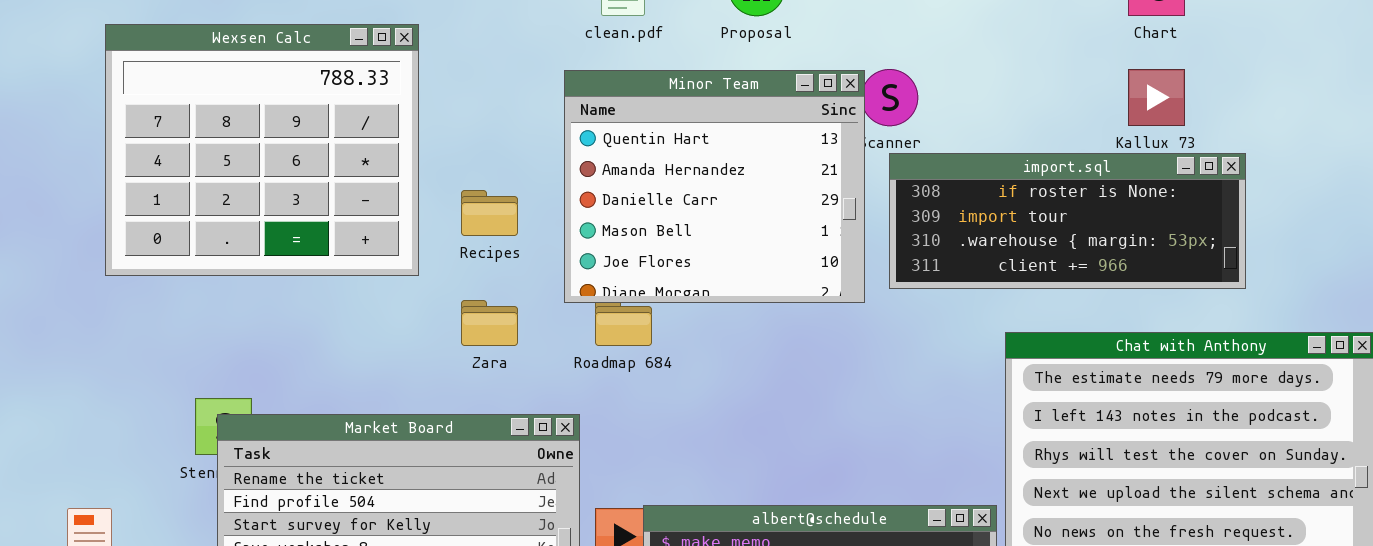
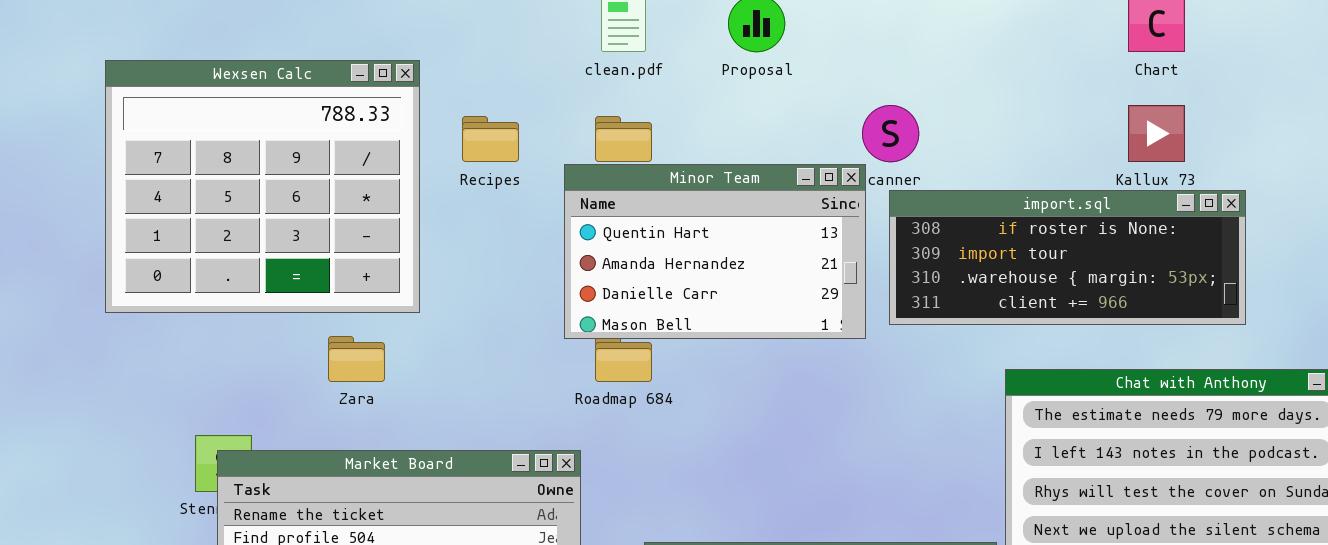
Minor Team: [564,70,865,303] -> [564,164,866,339], resized
Recipes: [461,190,518,236] -> [462,116,519,162], moved
Zara: [461,300,518,346] -> [328,336,385,382], moved

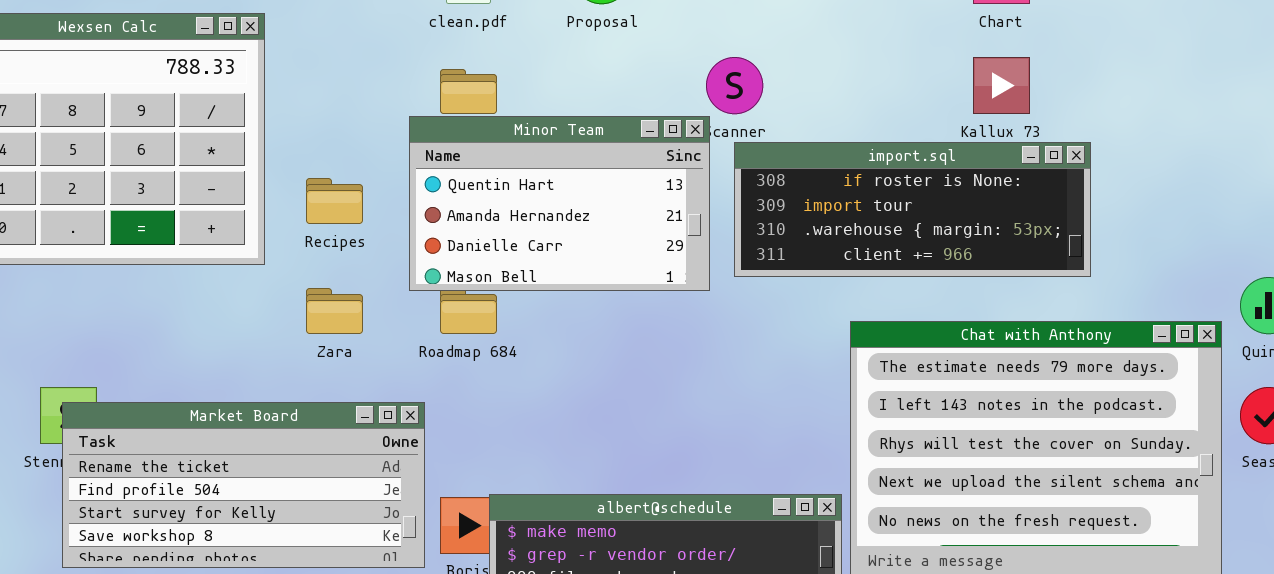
Recipes: [462,116,519,162] -> [306,178,363,224], moved
Zara: [328,336,385,382] -> [306,288,363,334], moved

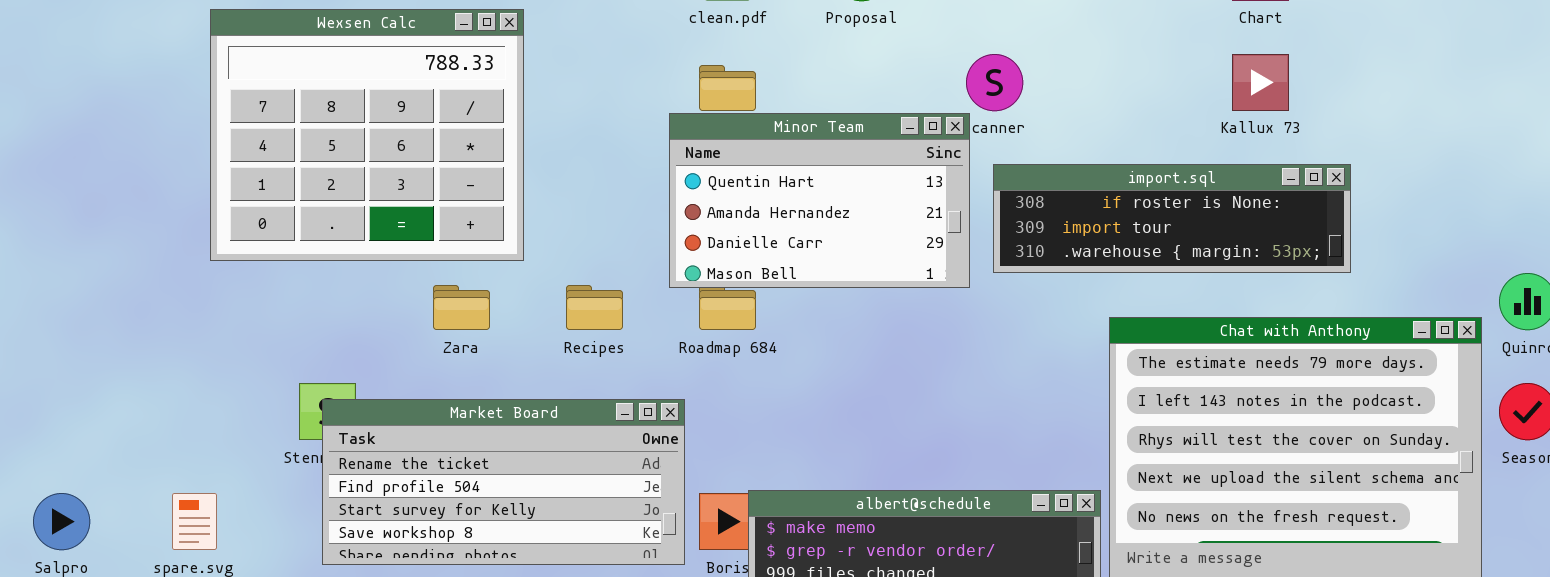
import.sql: [734,142,1091,277] -> [993,164,1351,273], resized
Recipes: [306,178,363,224] -> [566,285,623,330], moved
Zara: [306,288,363,334] -> [433,285,490,330], moved

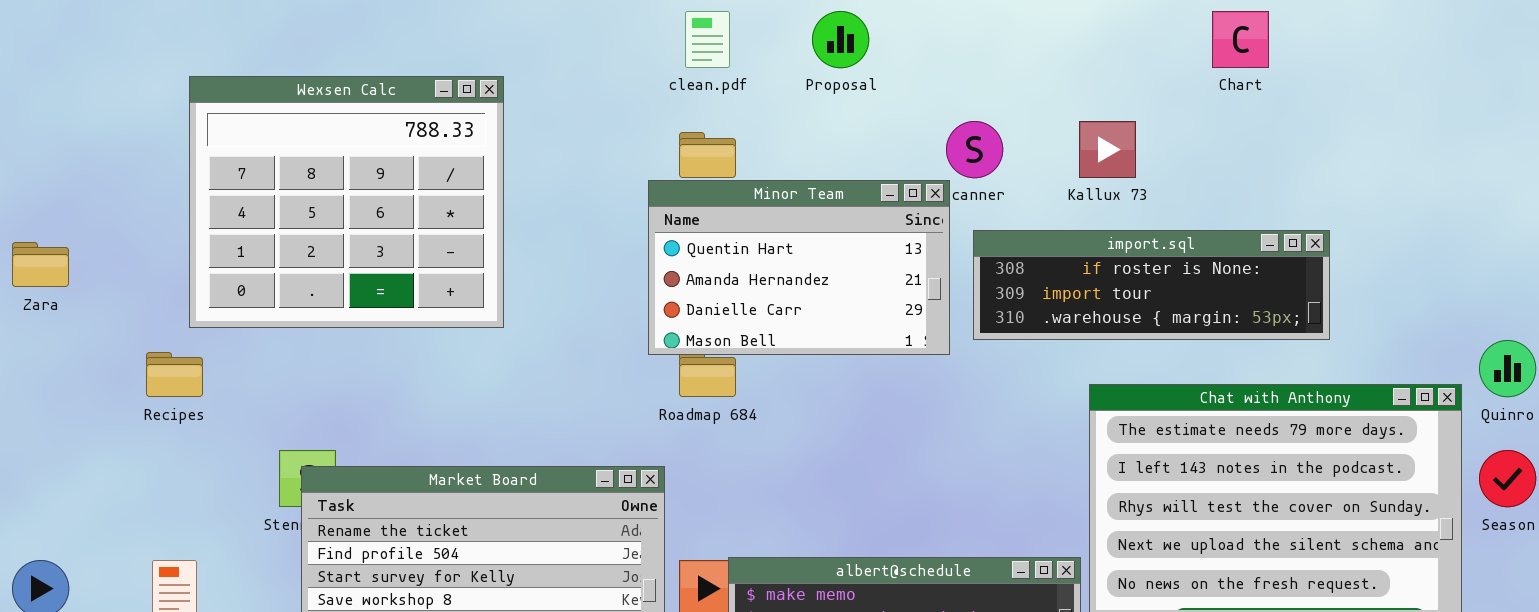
Kallux 73: [1232,54,1289,111] -> [1079,121,1136,178], moved
Zara: [433,285,490,330] -> [12,242,69,287], moved
Recipes: [566,285,623,330] -> [146,352,203,397], moved

